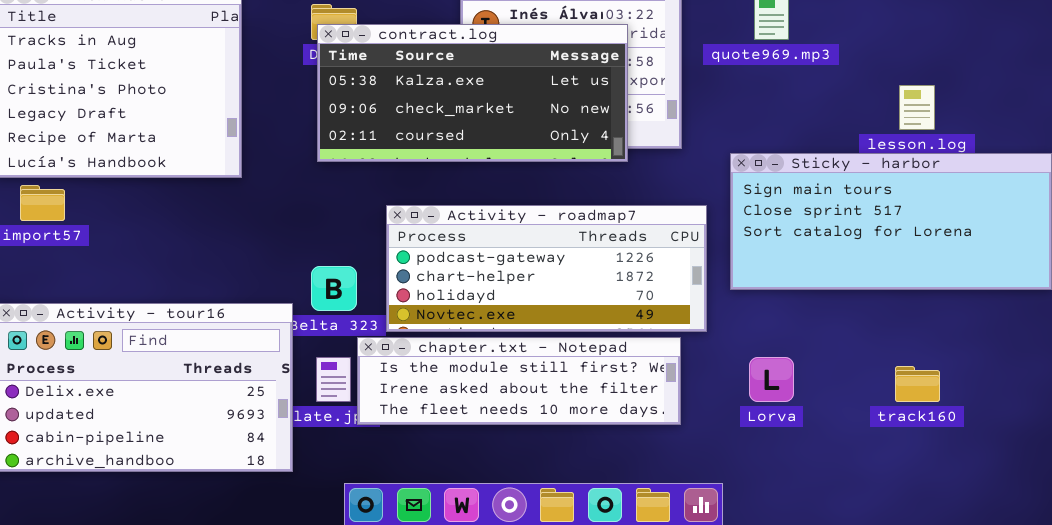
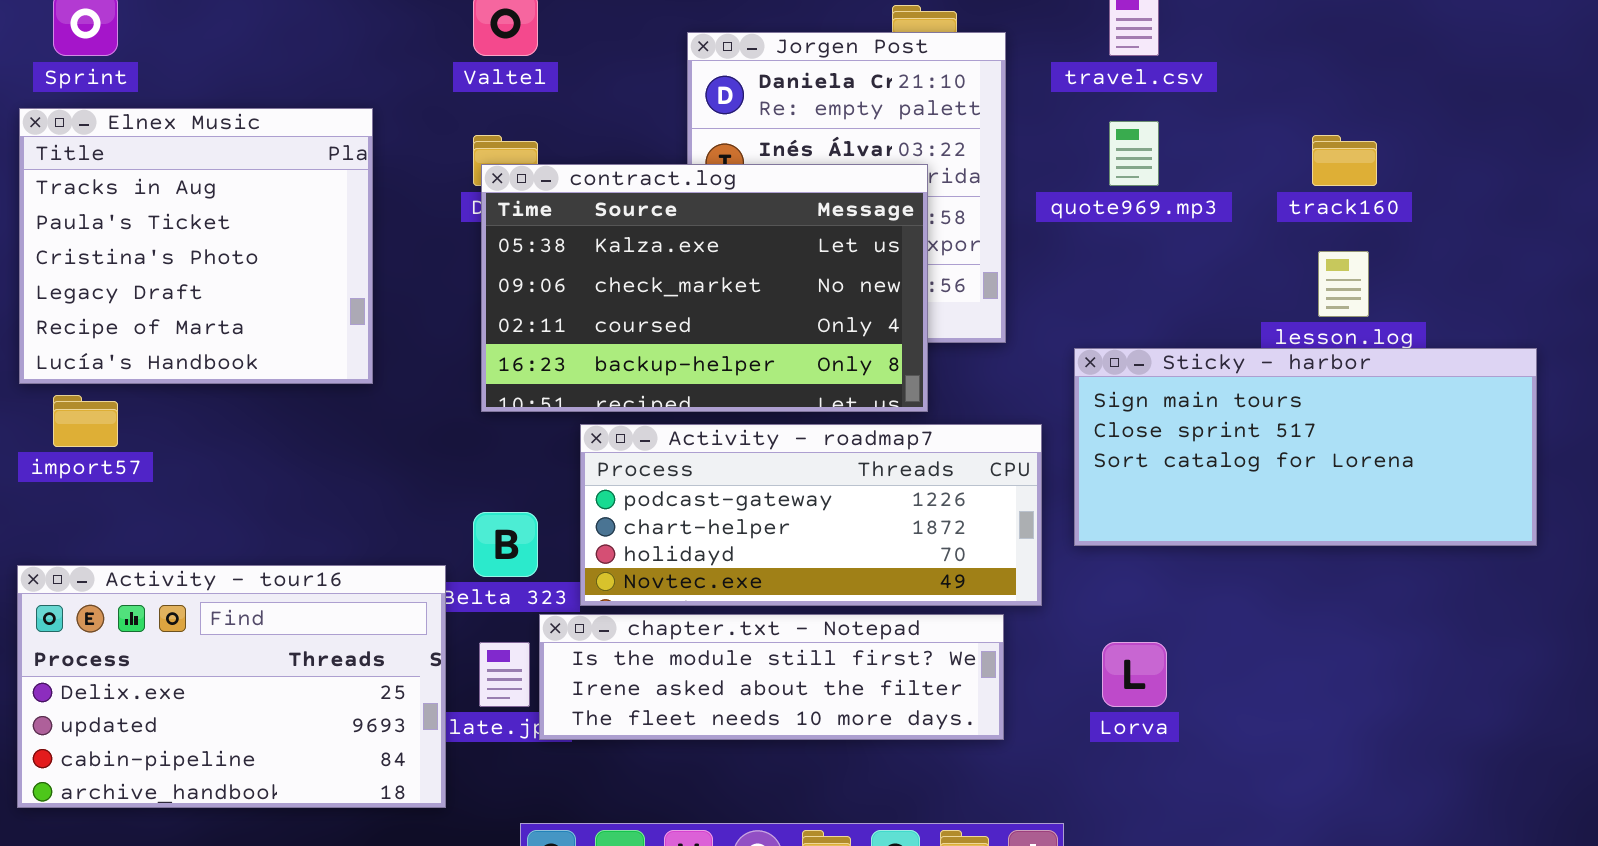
contract.log: [317,24,628,162] -> [481,164,928,412], resized
track160: [895,366,940,402] -> [1312,135,1377,186], moved

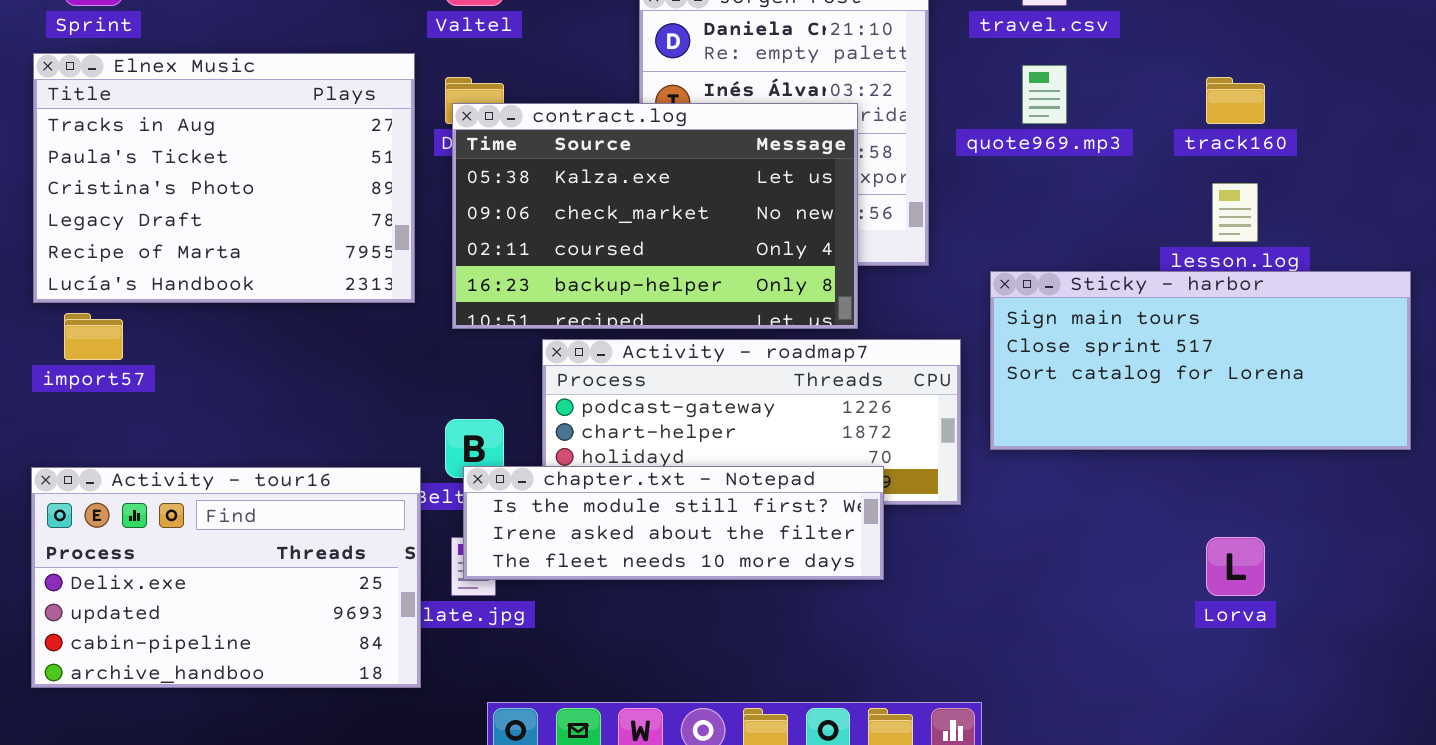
Elnex Music: [19,108,373,384] -> [33,53,415,303], resized
chapter.txt - Notepad: [539,614,1004,740] -> [463,466,884,580], moved
Lorva: [1102,642,1167,707] -> [1206,537,1265,596], moved

